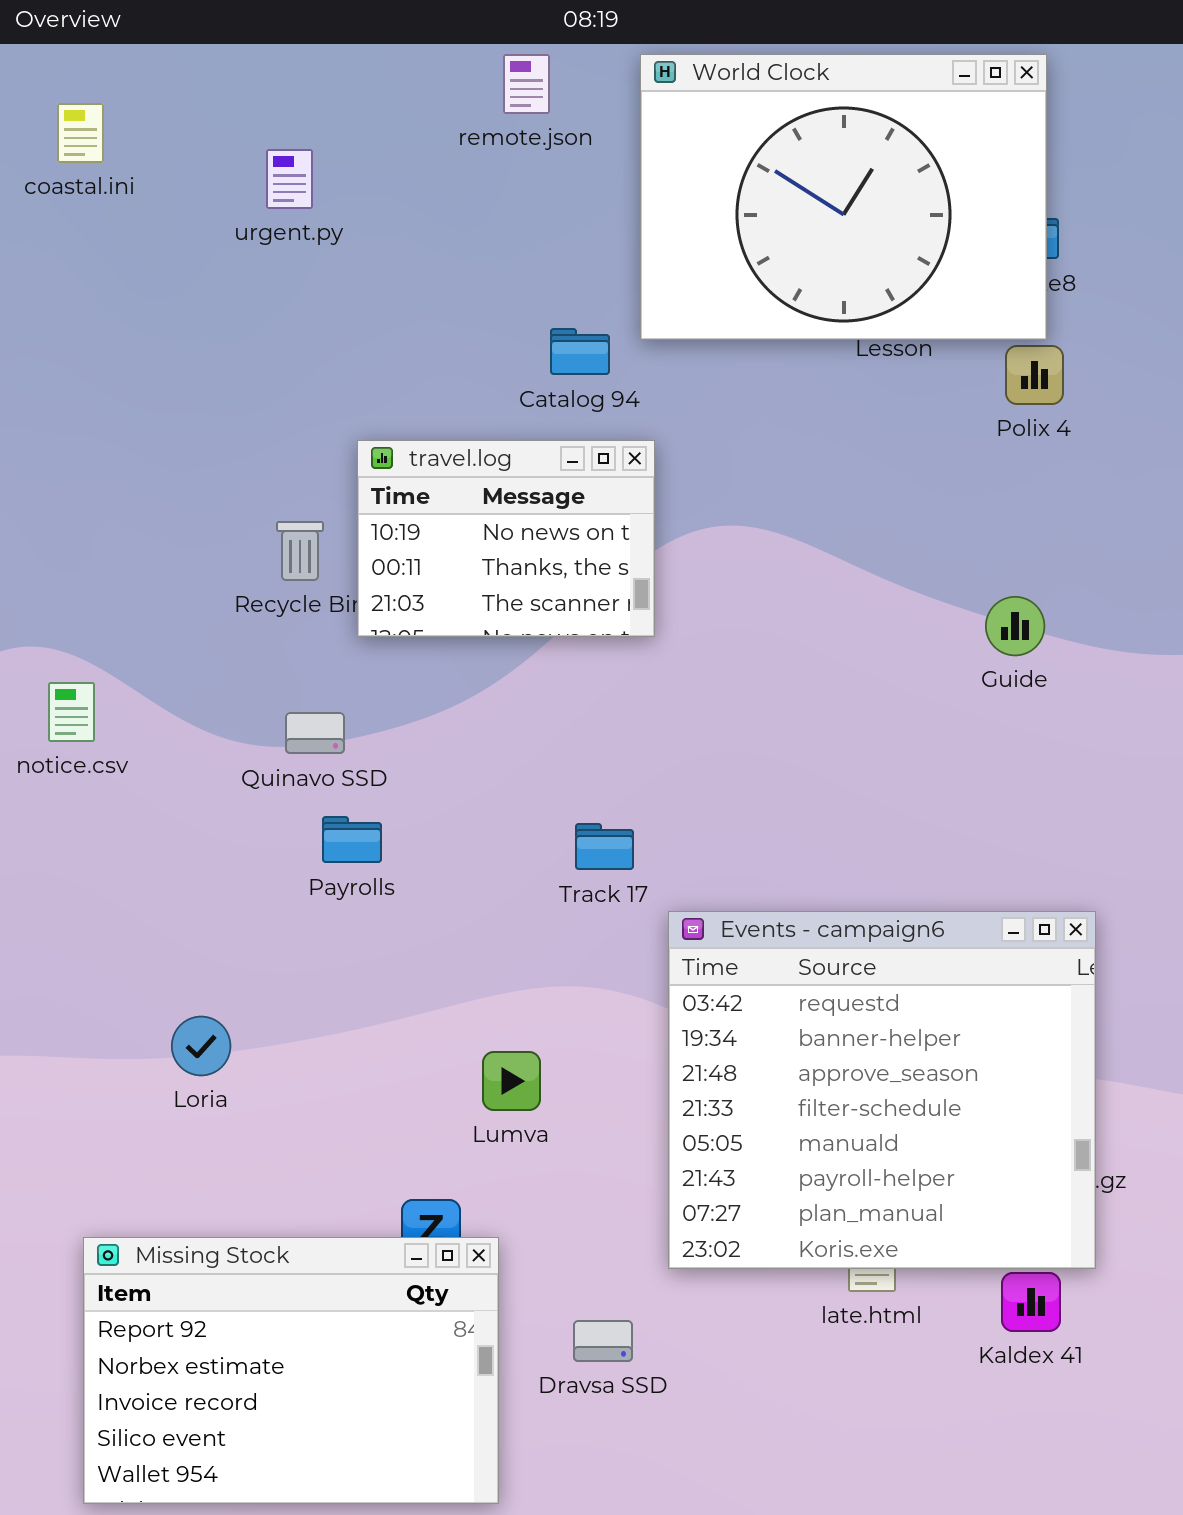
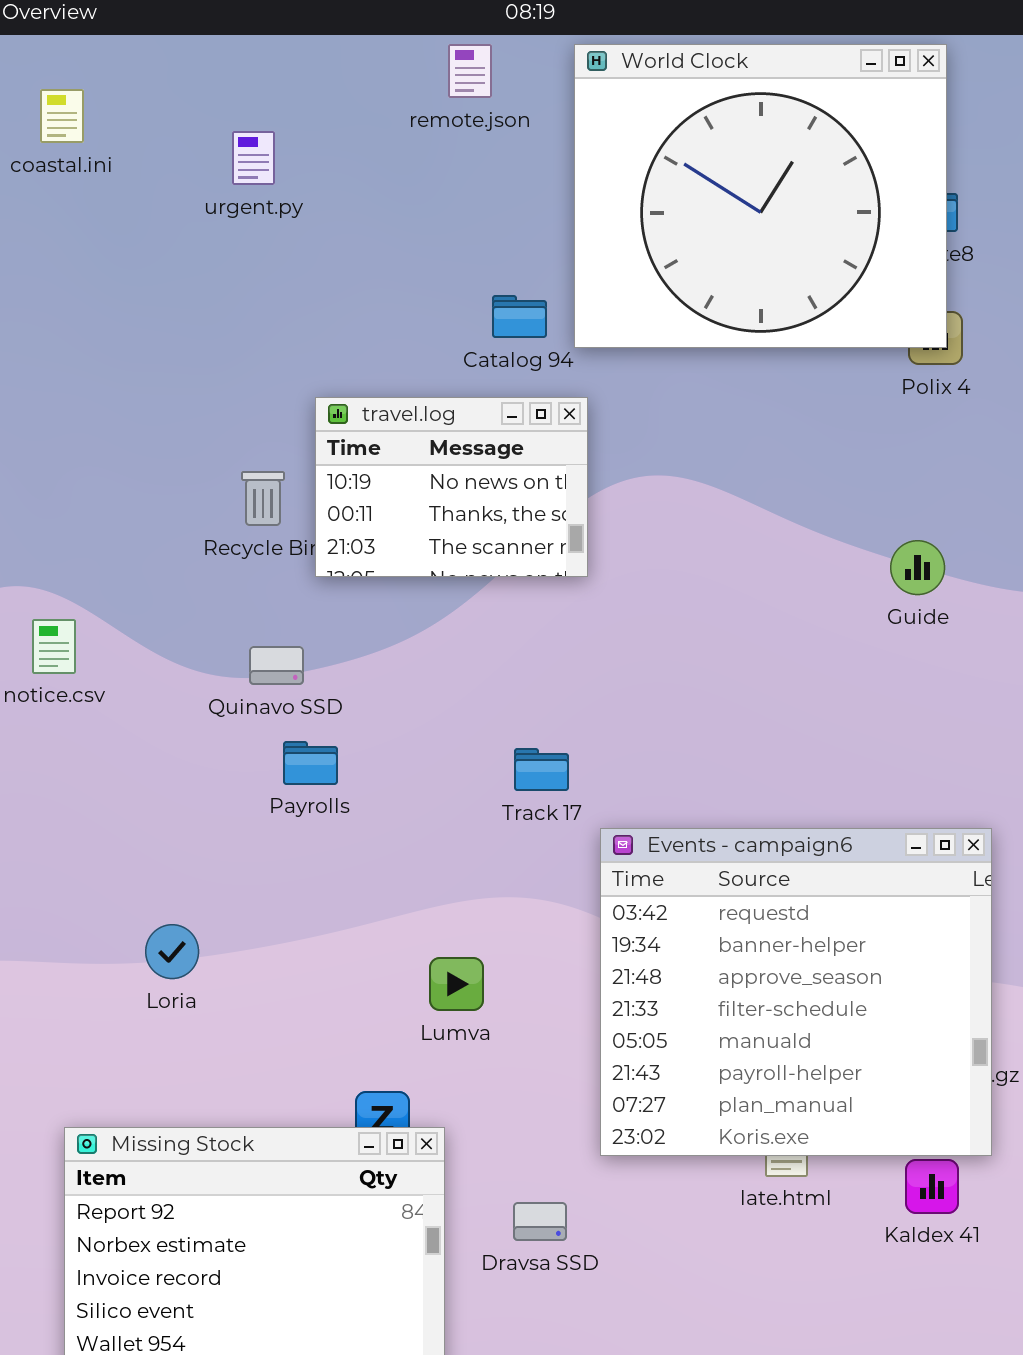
World Clock: [640,54,1047,340] -> [574,44,947,348], resized

